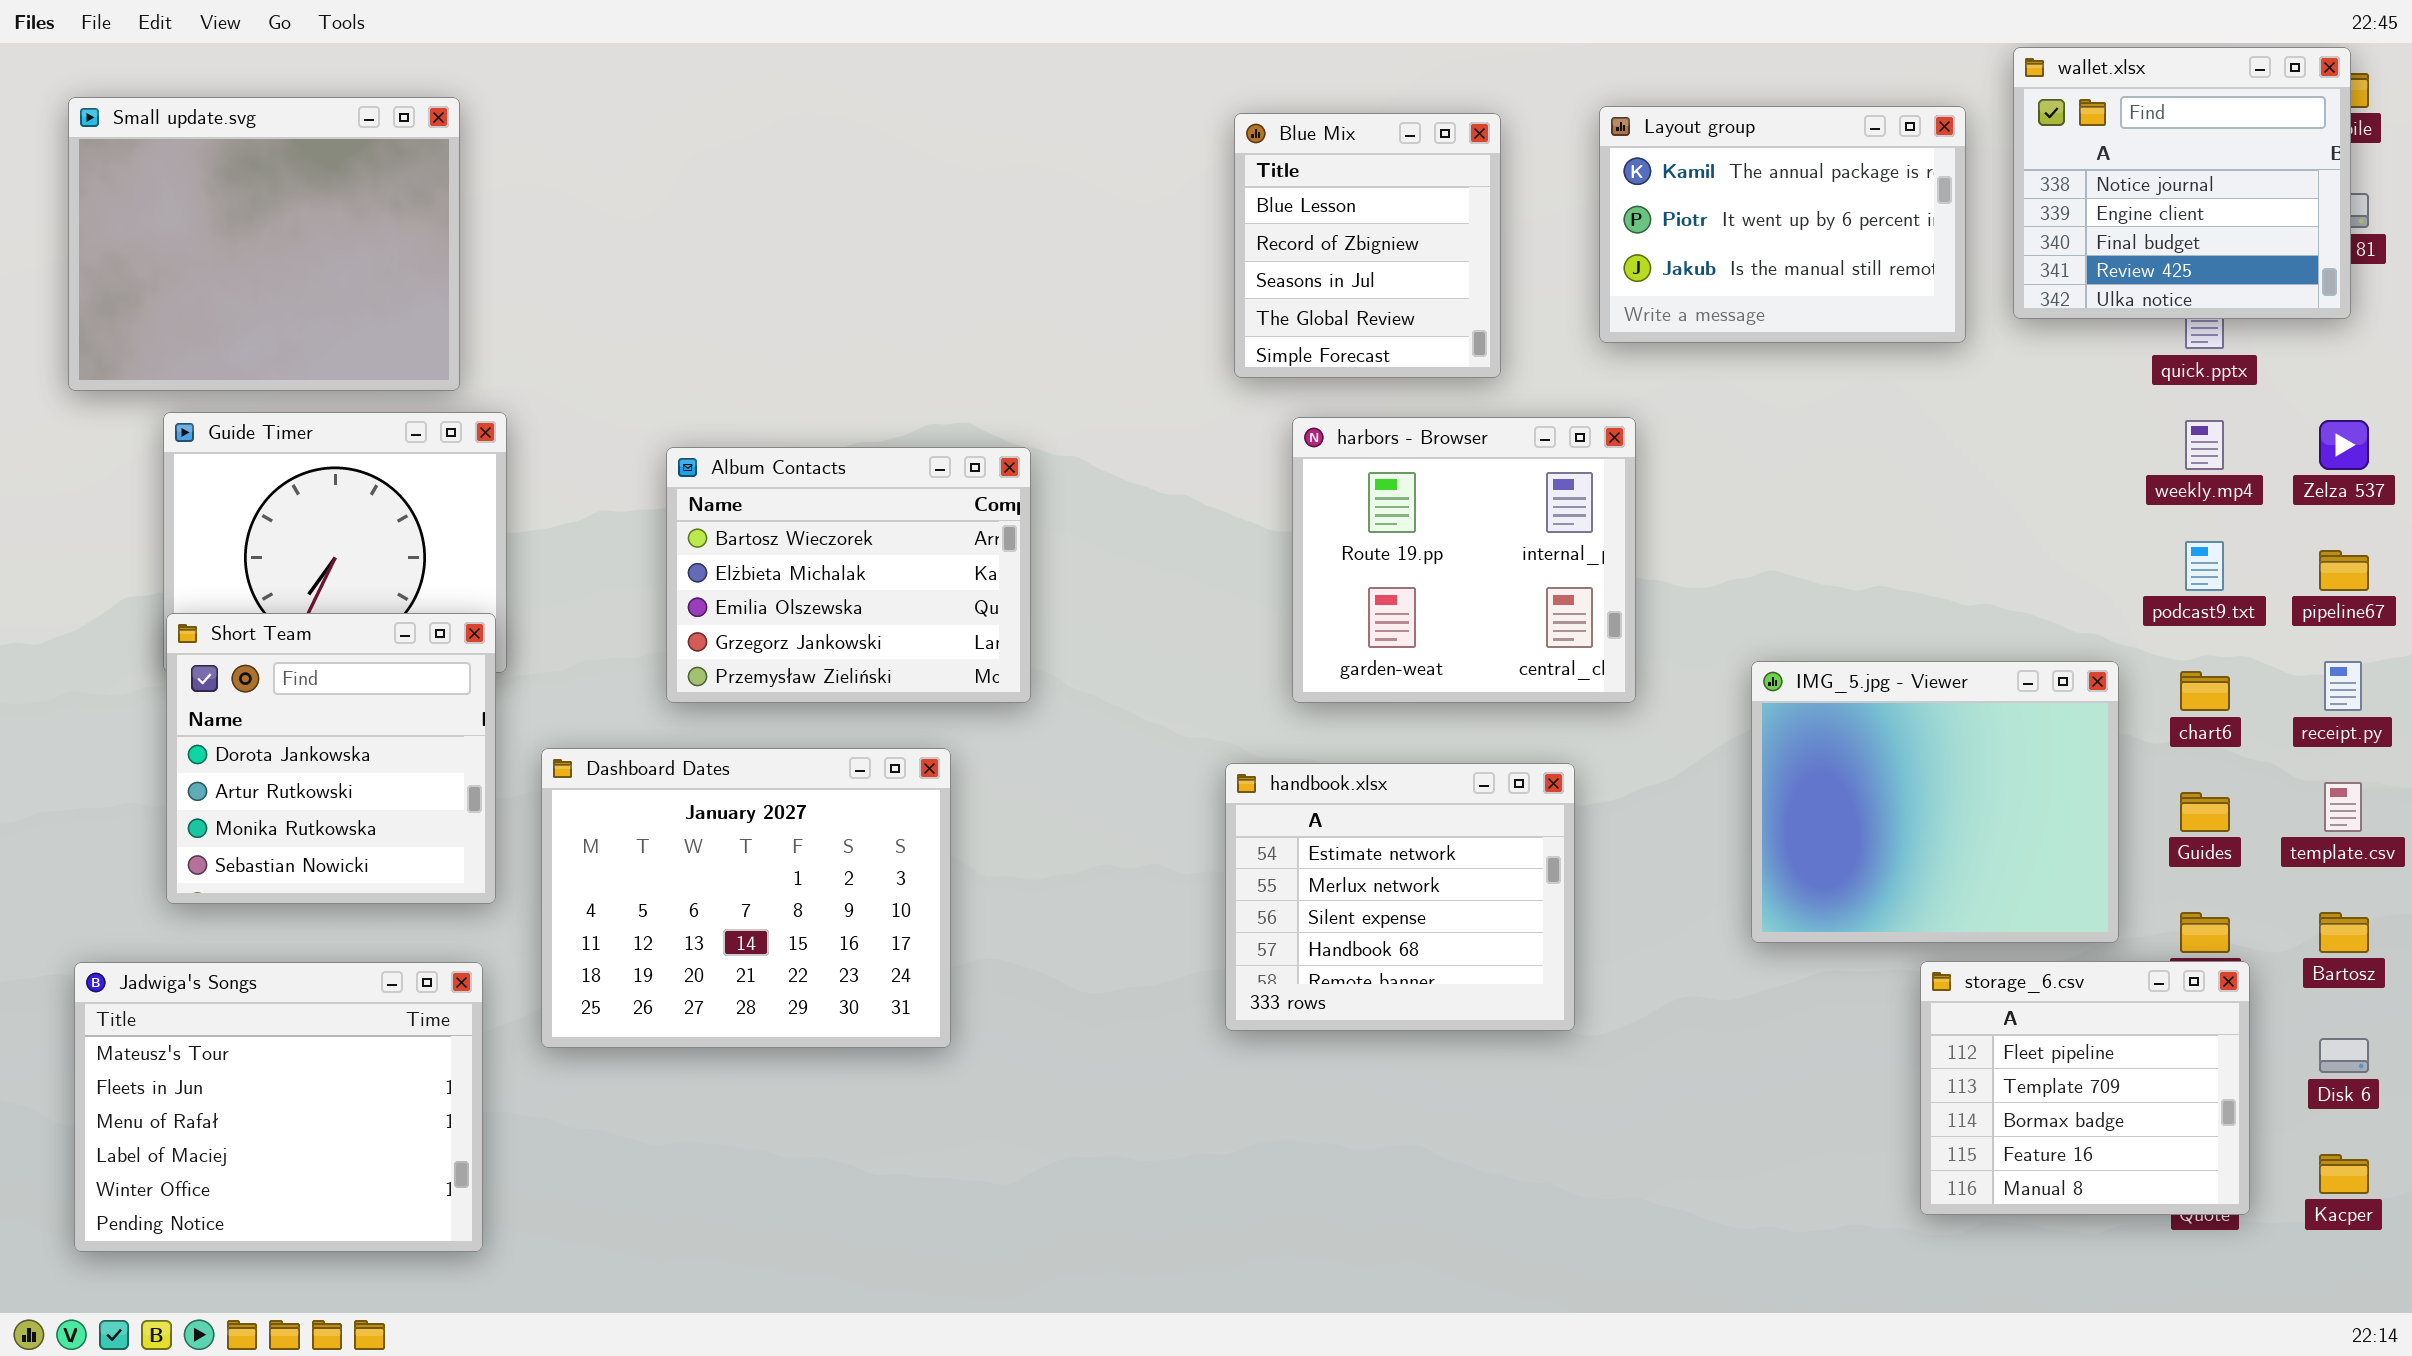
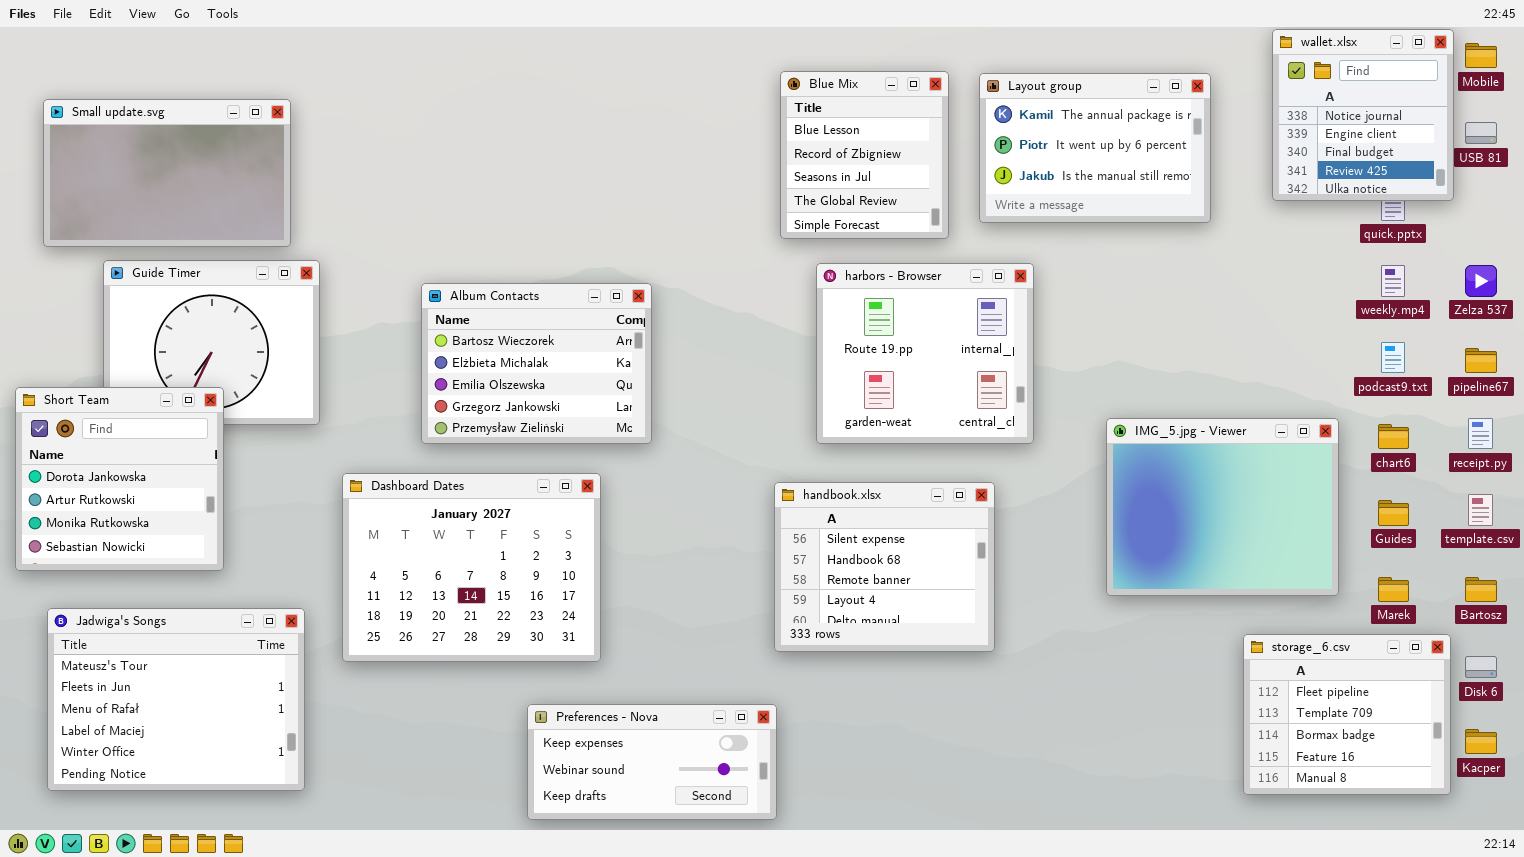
wallet.xlsx: [2013,47,2351,319] -> [1272,29,1454,201], resized
Small update.svg: [68,97,460,391] -> [43,99,291,247], resized
Layout group: [1599,106,1966,343] -> [979,73,1211,223], moved
Short Team: [166,613,496,904] -> [15,387,224,571], moved
handbook.xlsx: [1225,763,1575,1031] -> [774,482,995,652], scrolled down 2 rows
storage_6.csv: [1920,961,2250,1215] -> [1243,634,1451,795], moved
Preferences - Nova: none -> [527,704,777,820], opened

